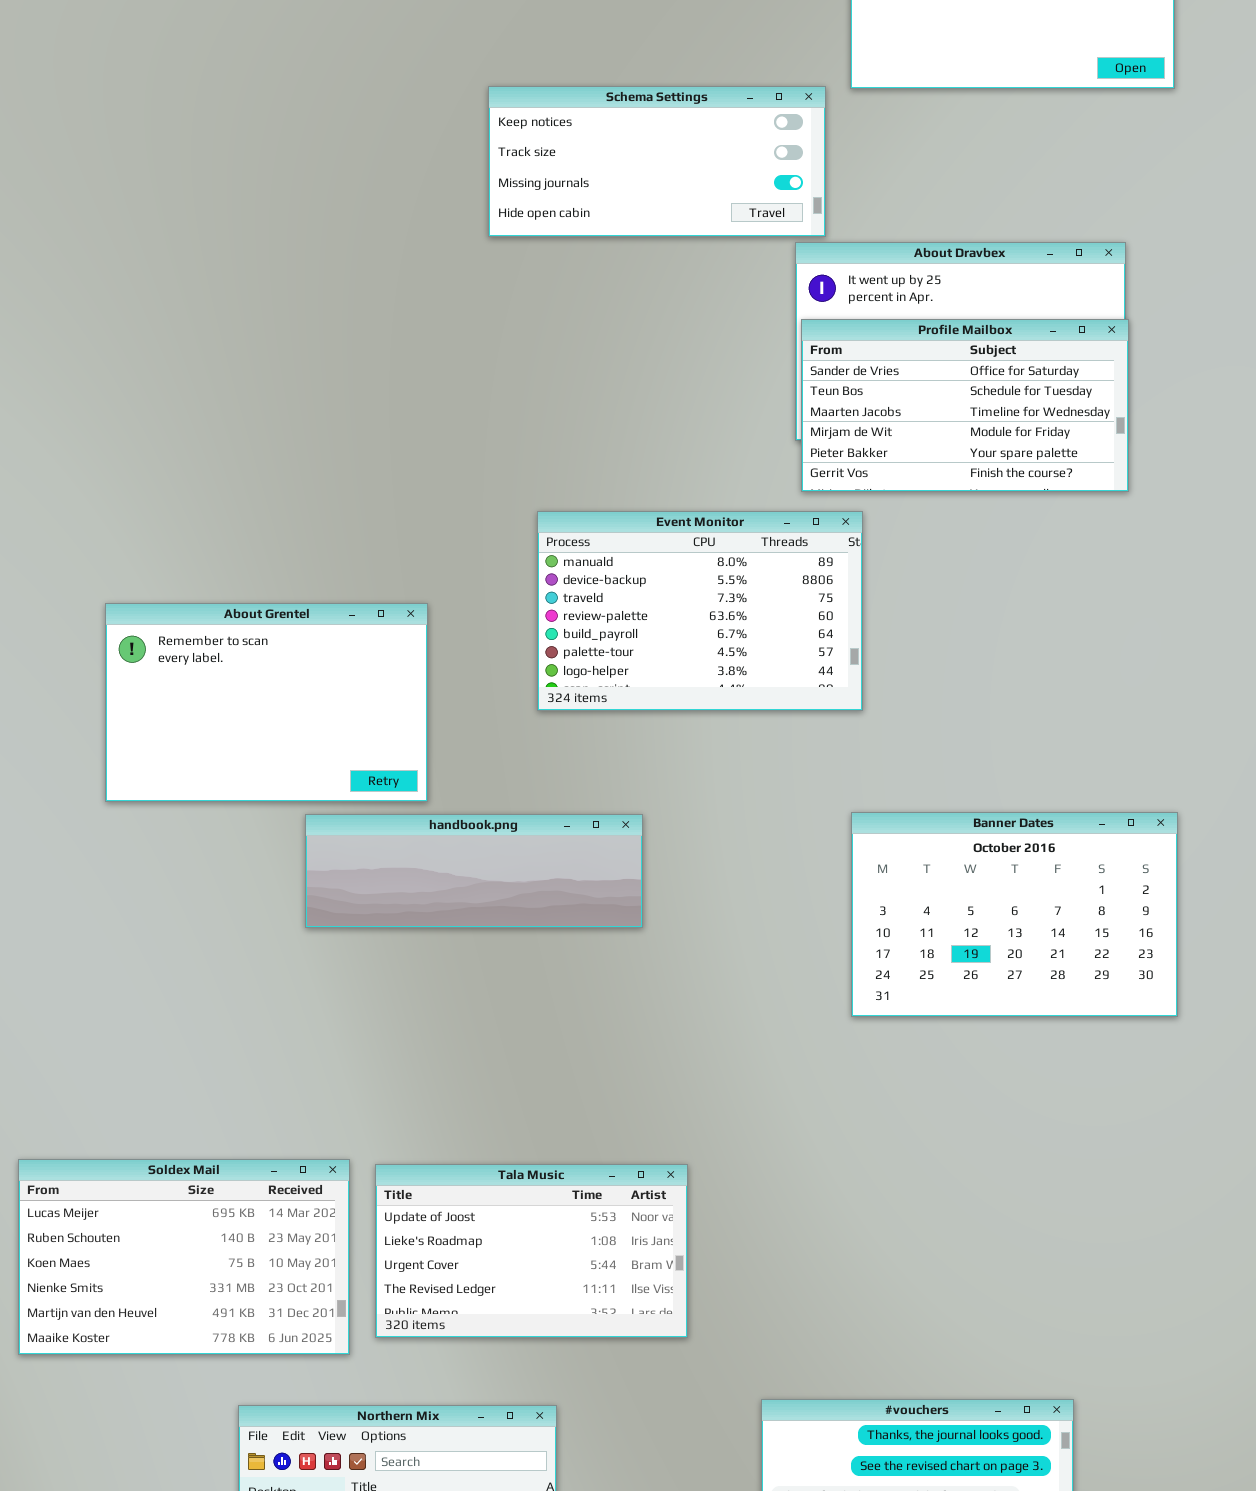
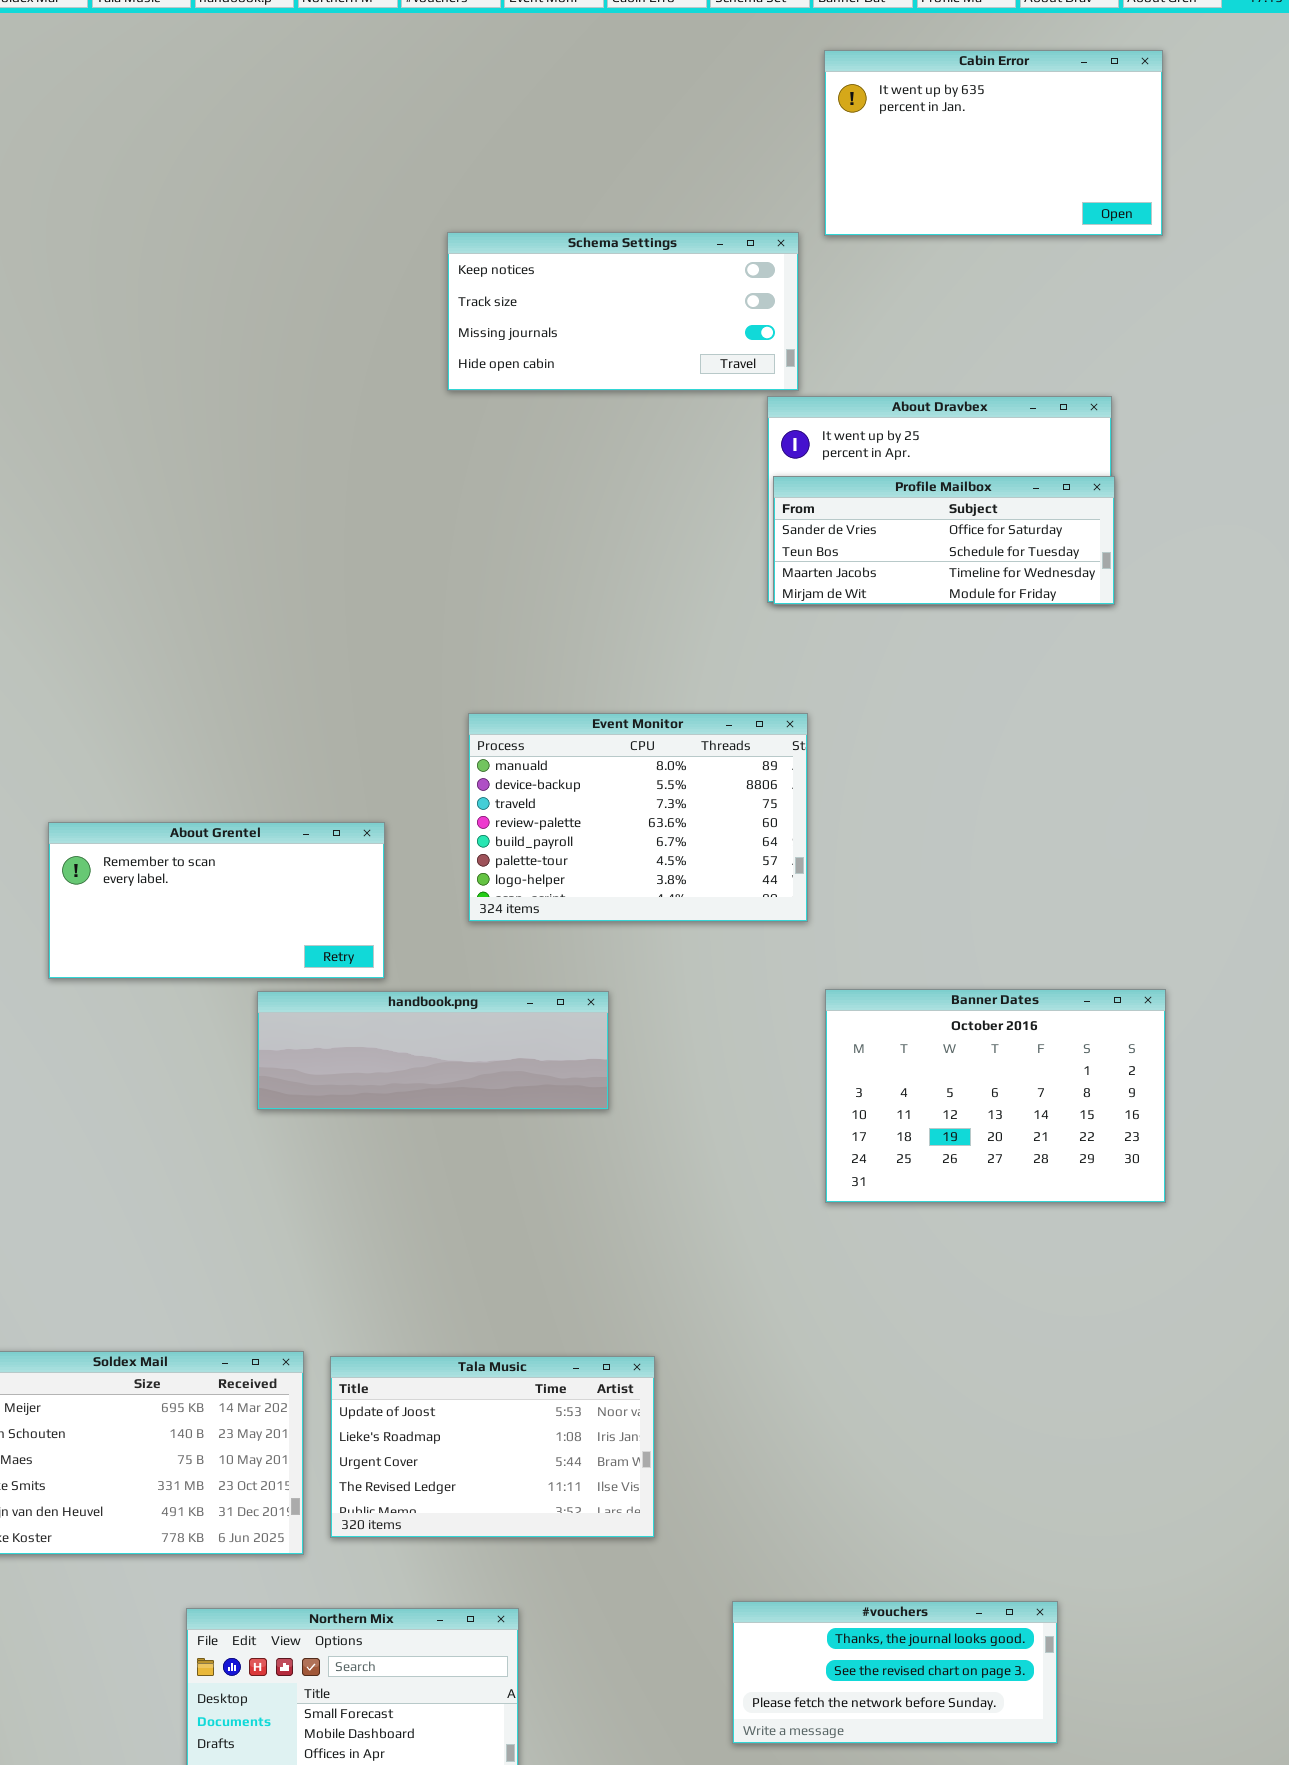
Profile Mailbox: [801,319,1129,492] -> [773,476,1115,605], resized
Event Monitor: [537,511,863,711] -> [468,713,808,922], moved
About Grentel: [105,603,428,802] -> [48,822,385,979], resized

